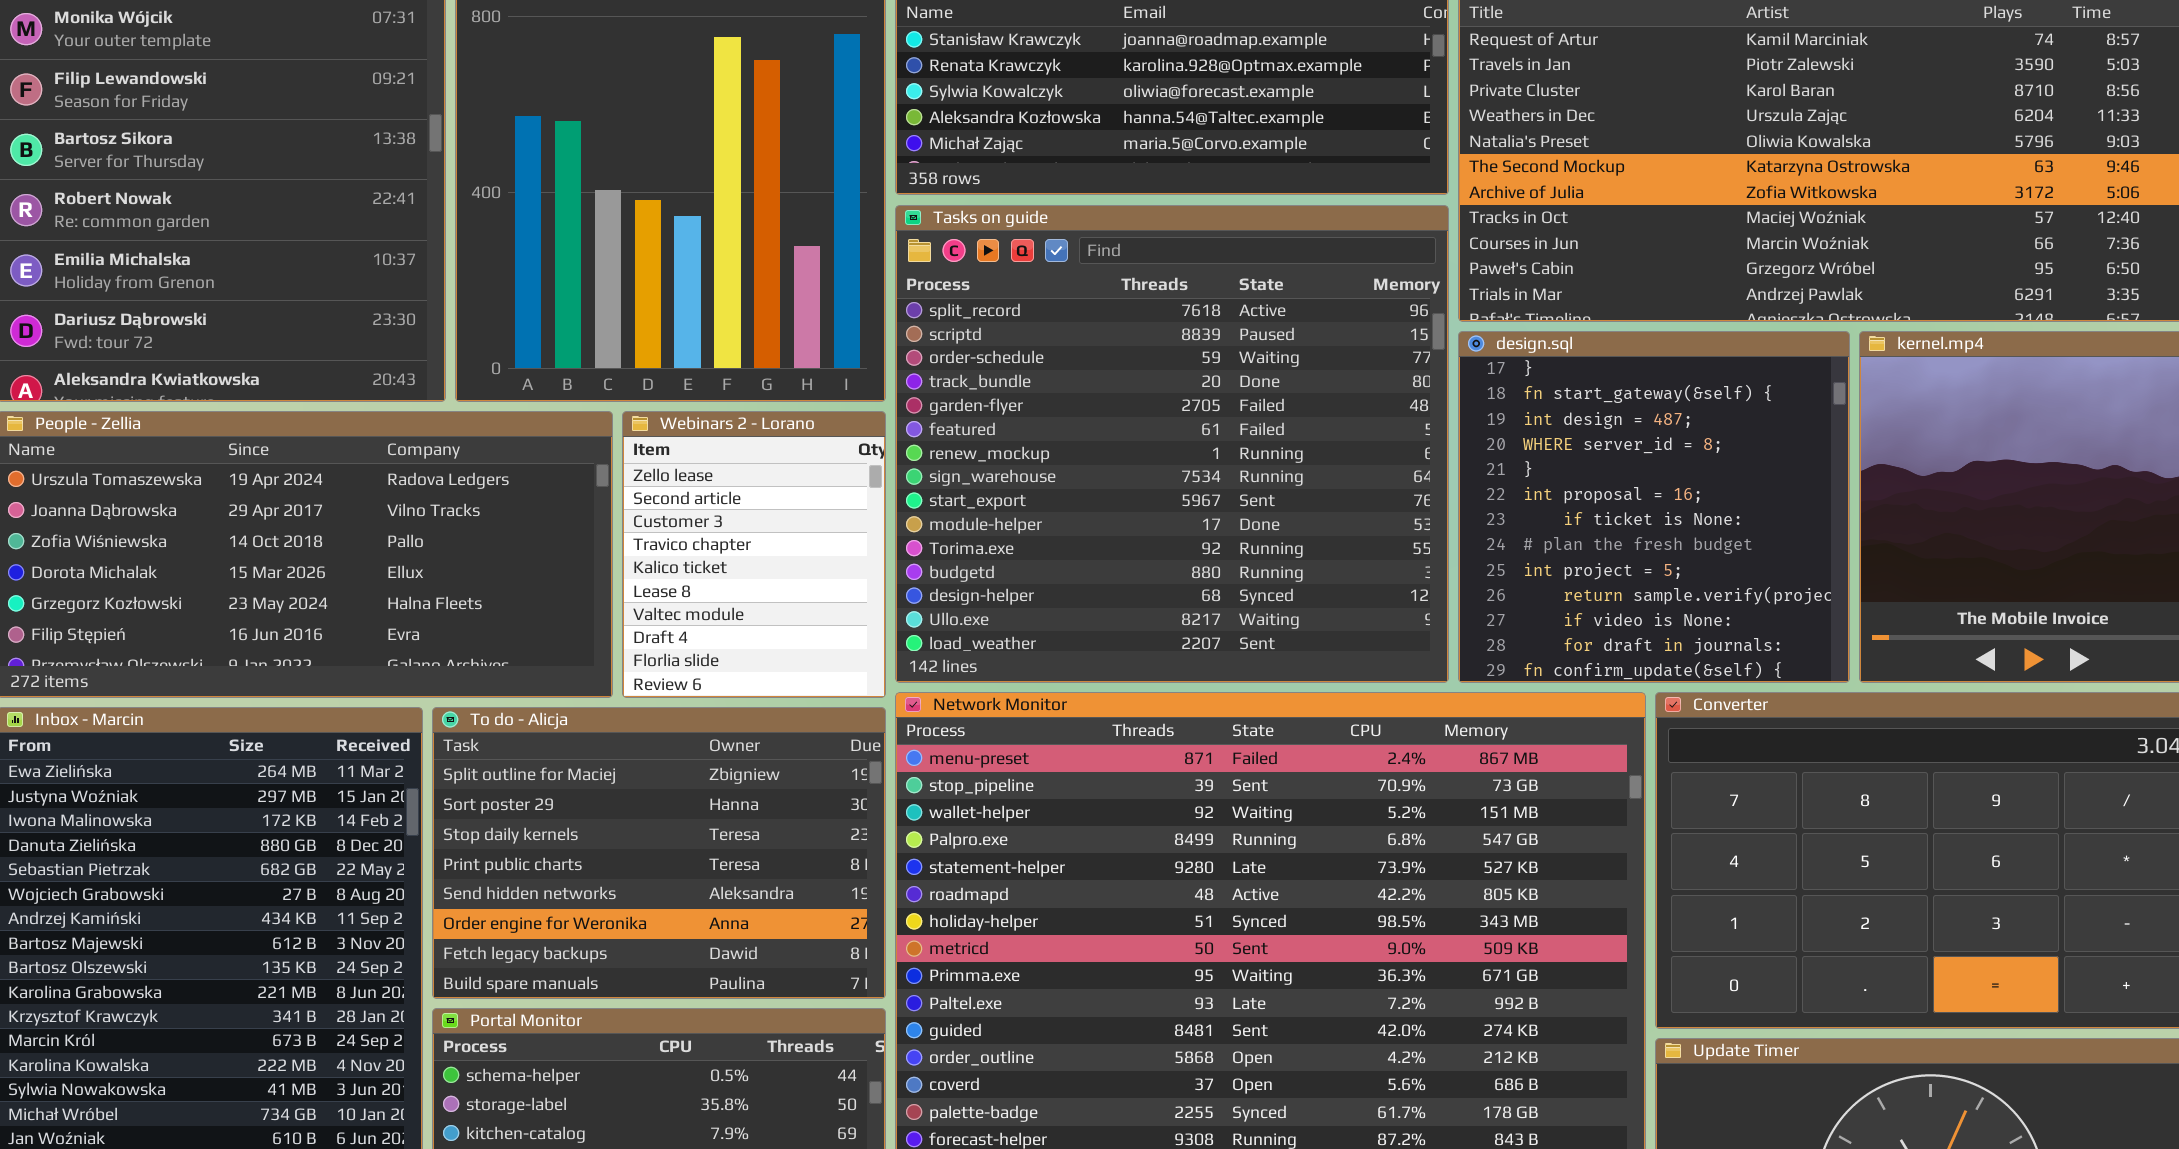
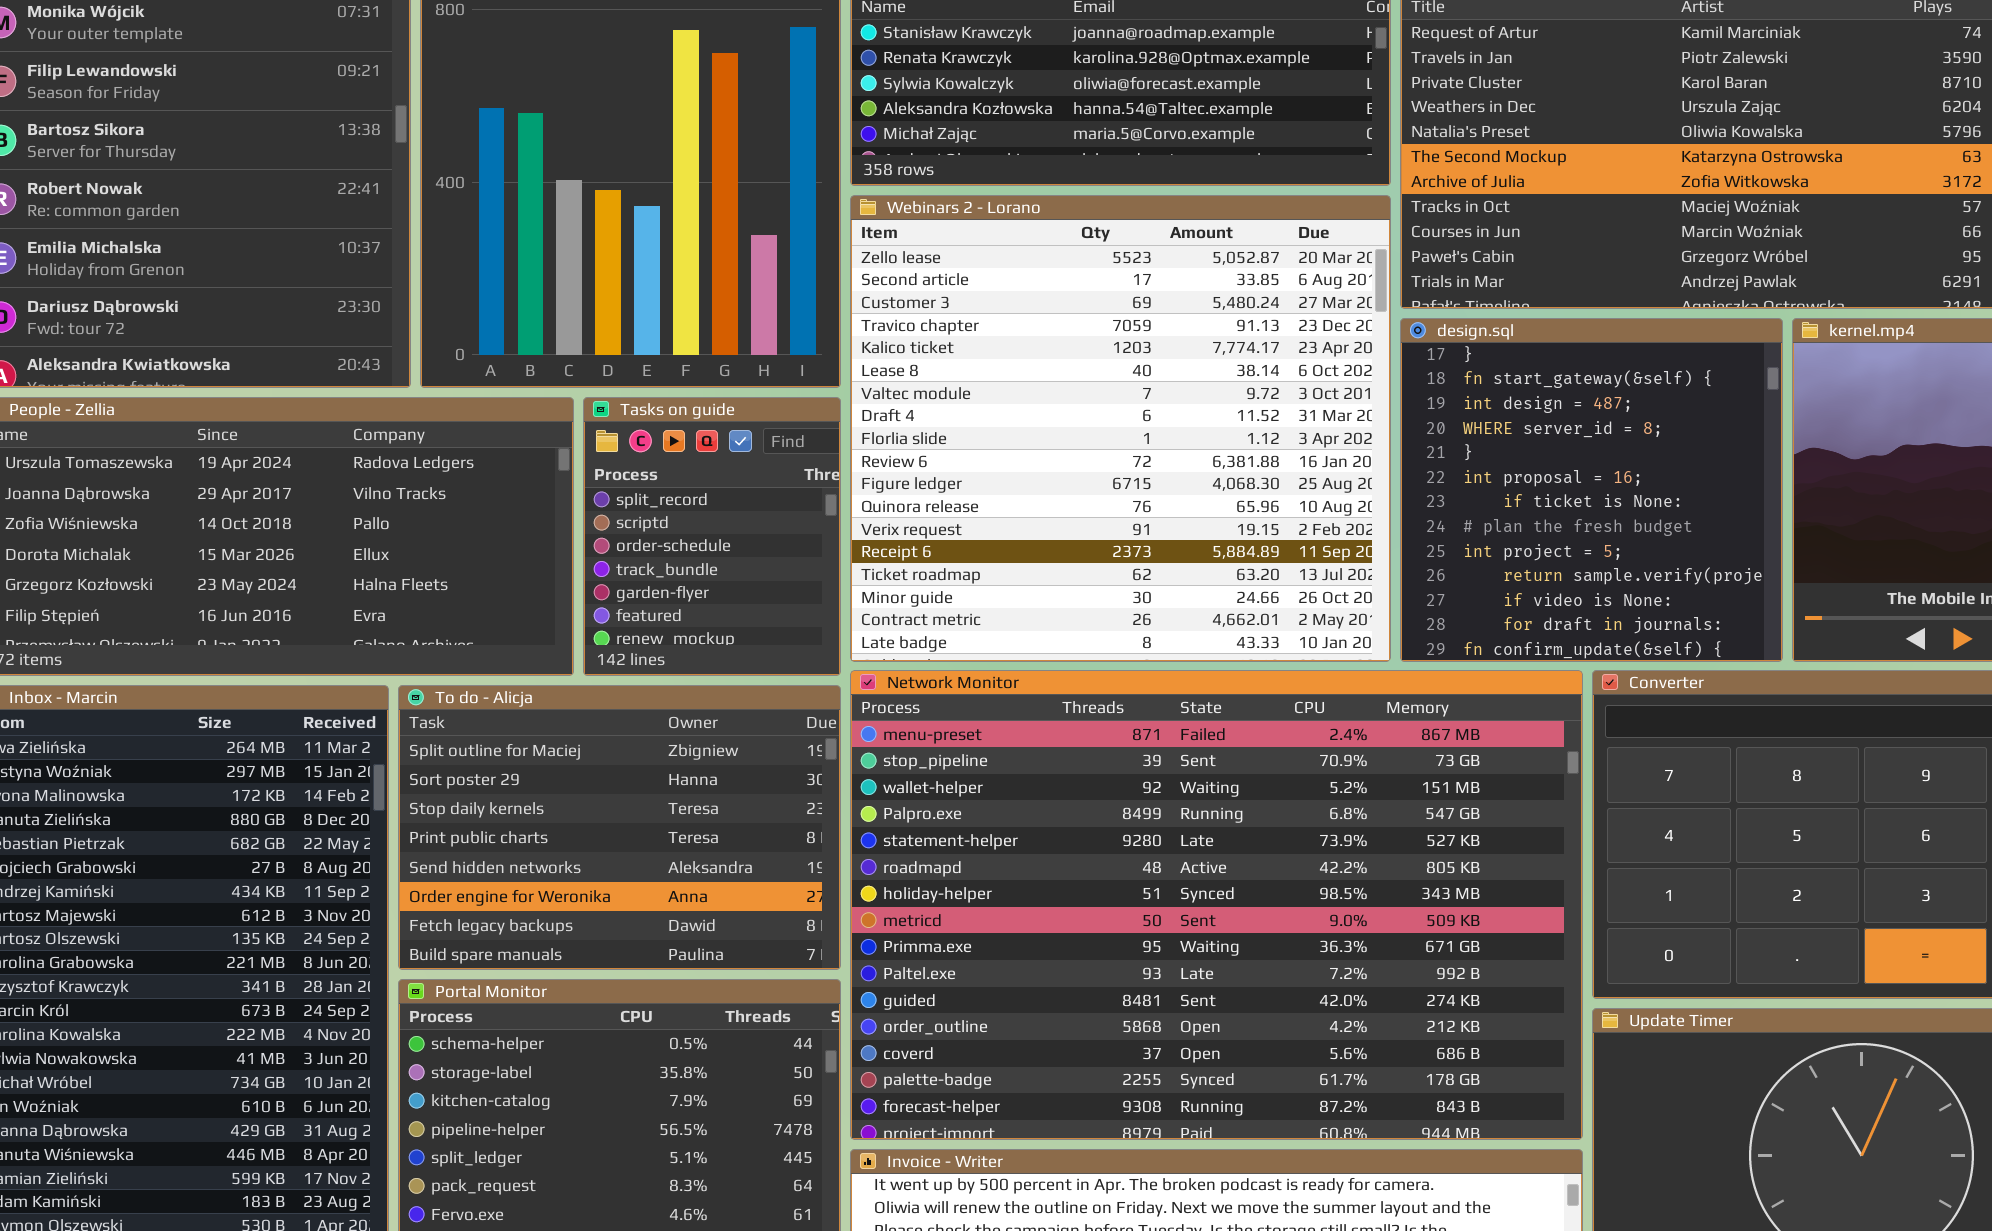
Tasks on guide: [895,205,1449,683] -> [583,397,841,676], moved, resized
Webinars 2 - Lorano: [622,411,886,698] -> [850,195,1391,662], moved, resized

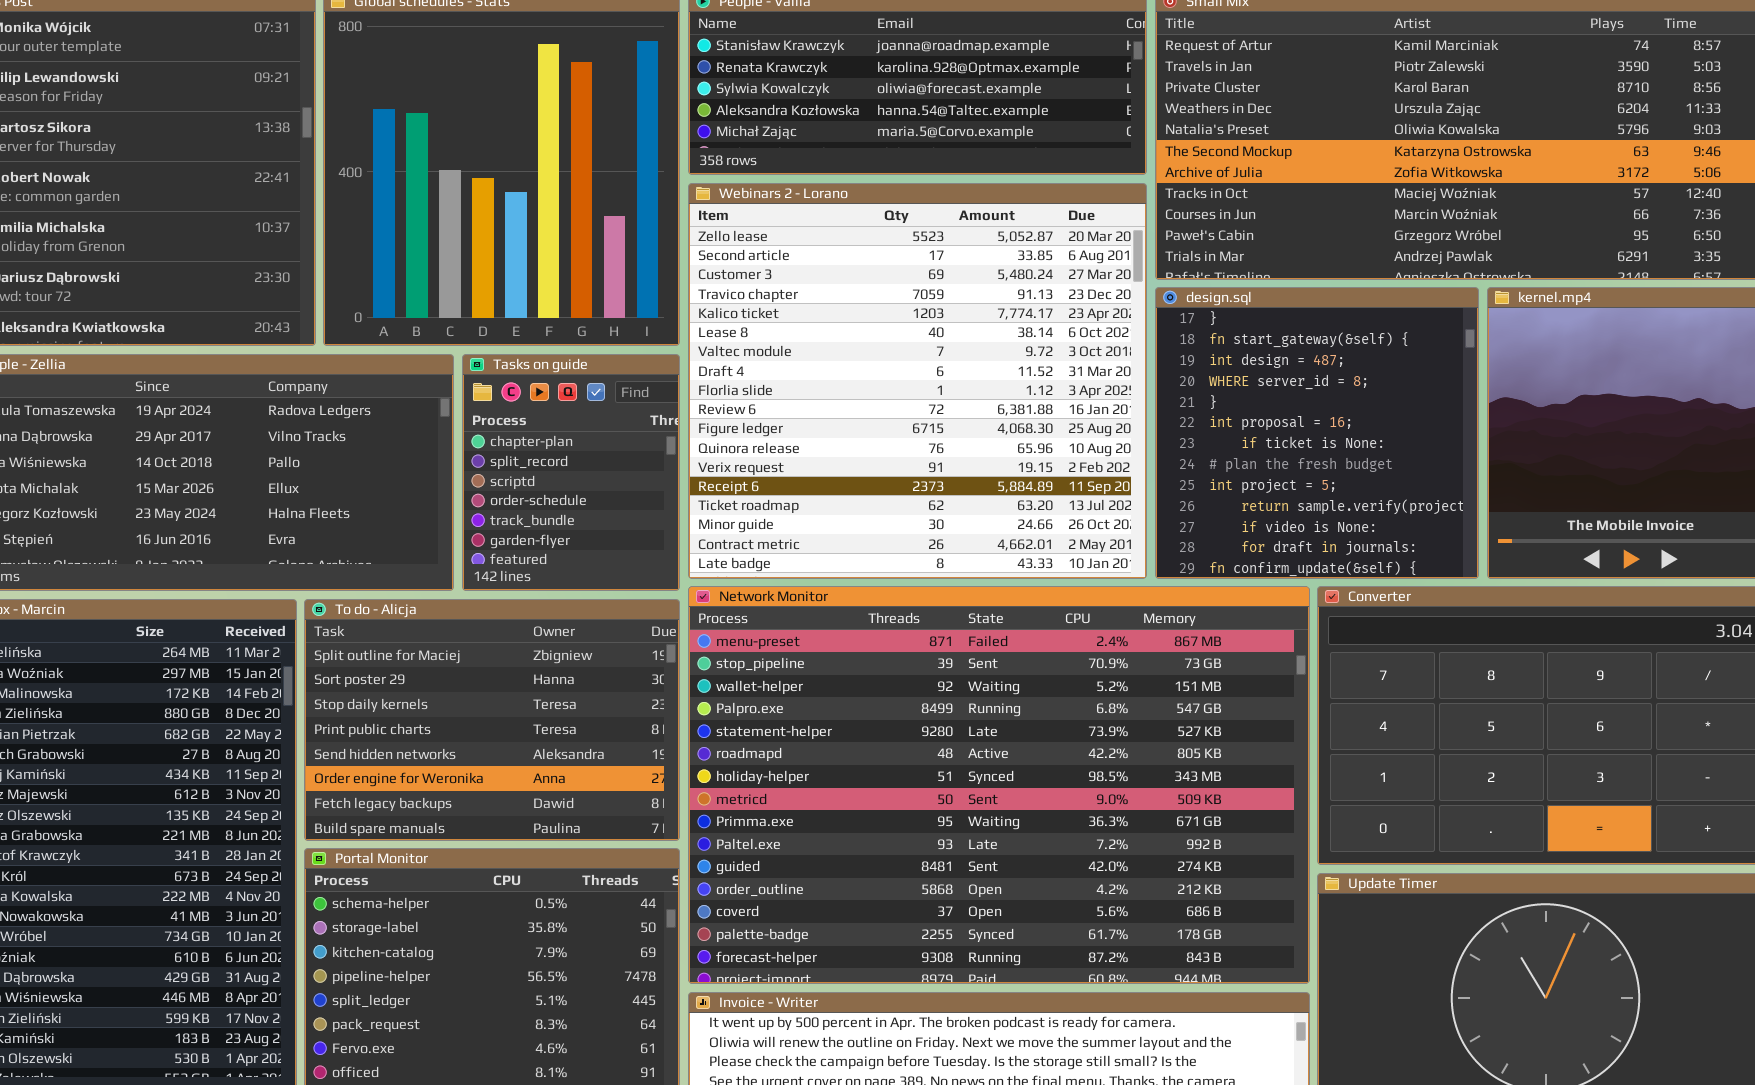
Tasks on guide: [583,397,841,676] -> [462,354,680,591], scrolled up 1 row

